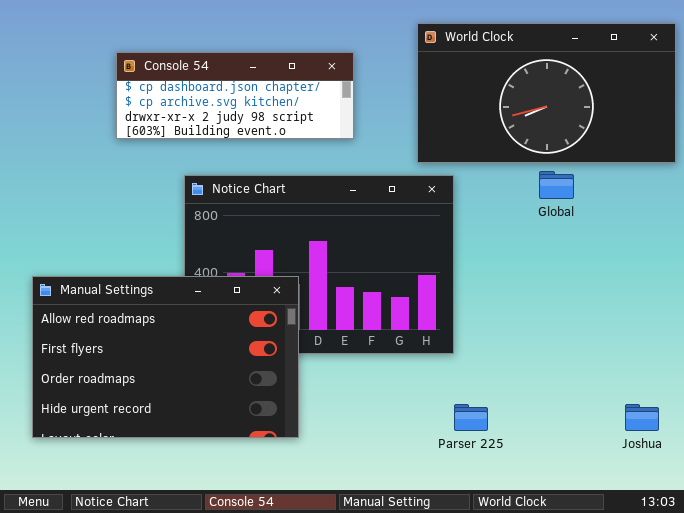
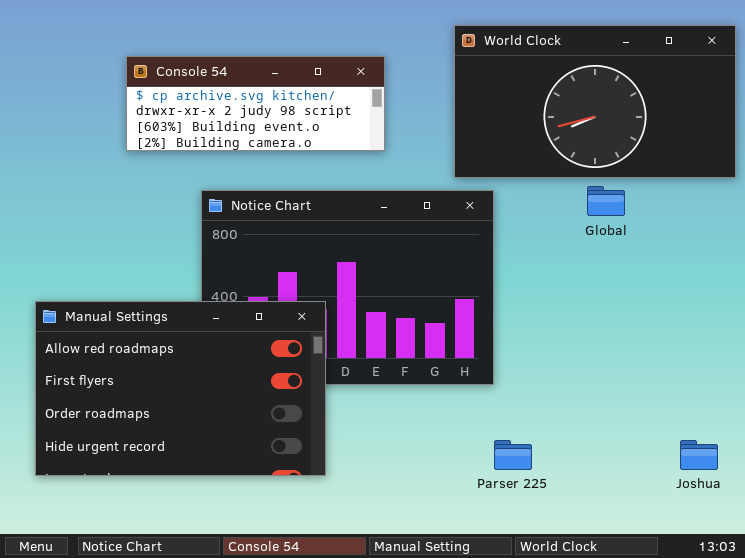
Console 54: [116,52,354,139] -> [126,56,385,151], scrolled down 1 row

